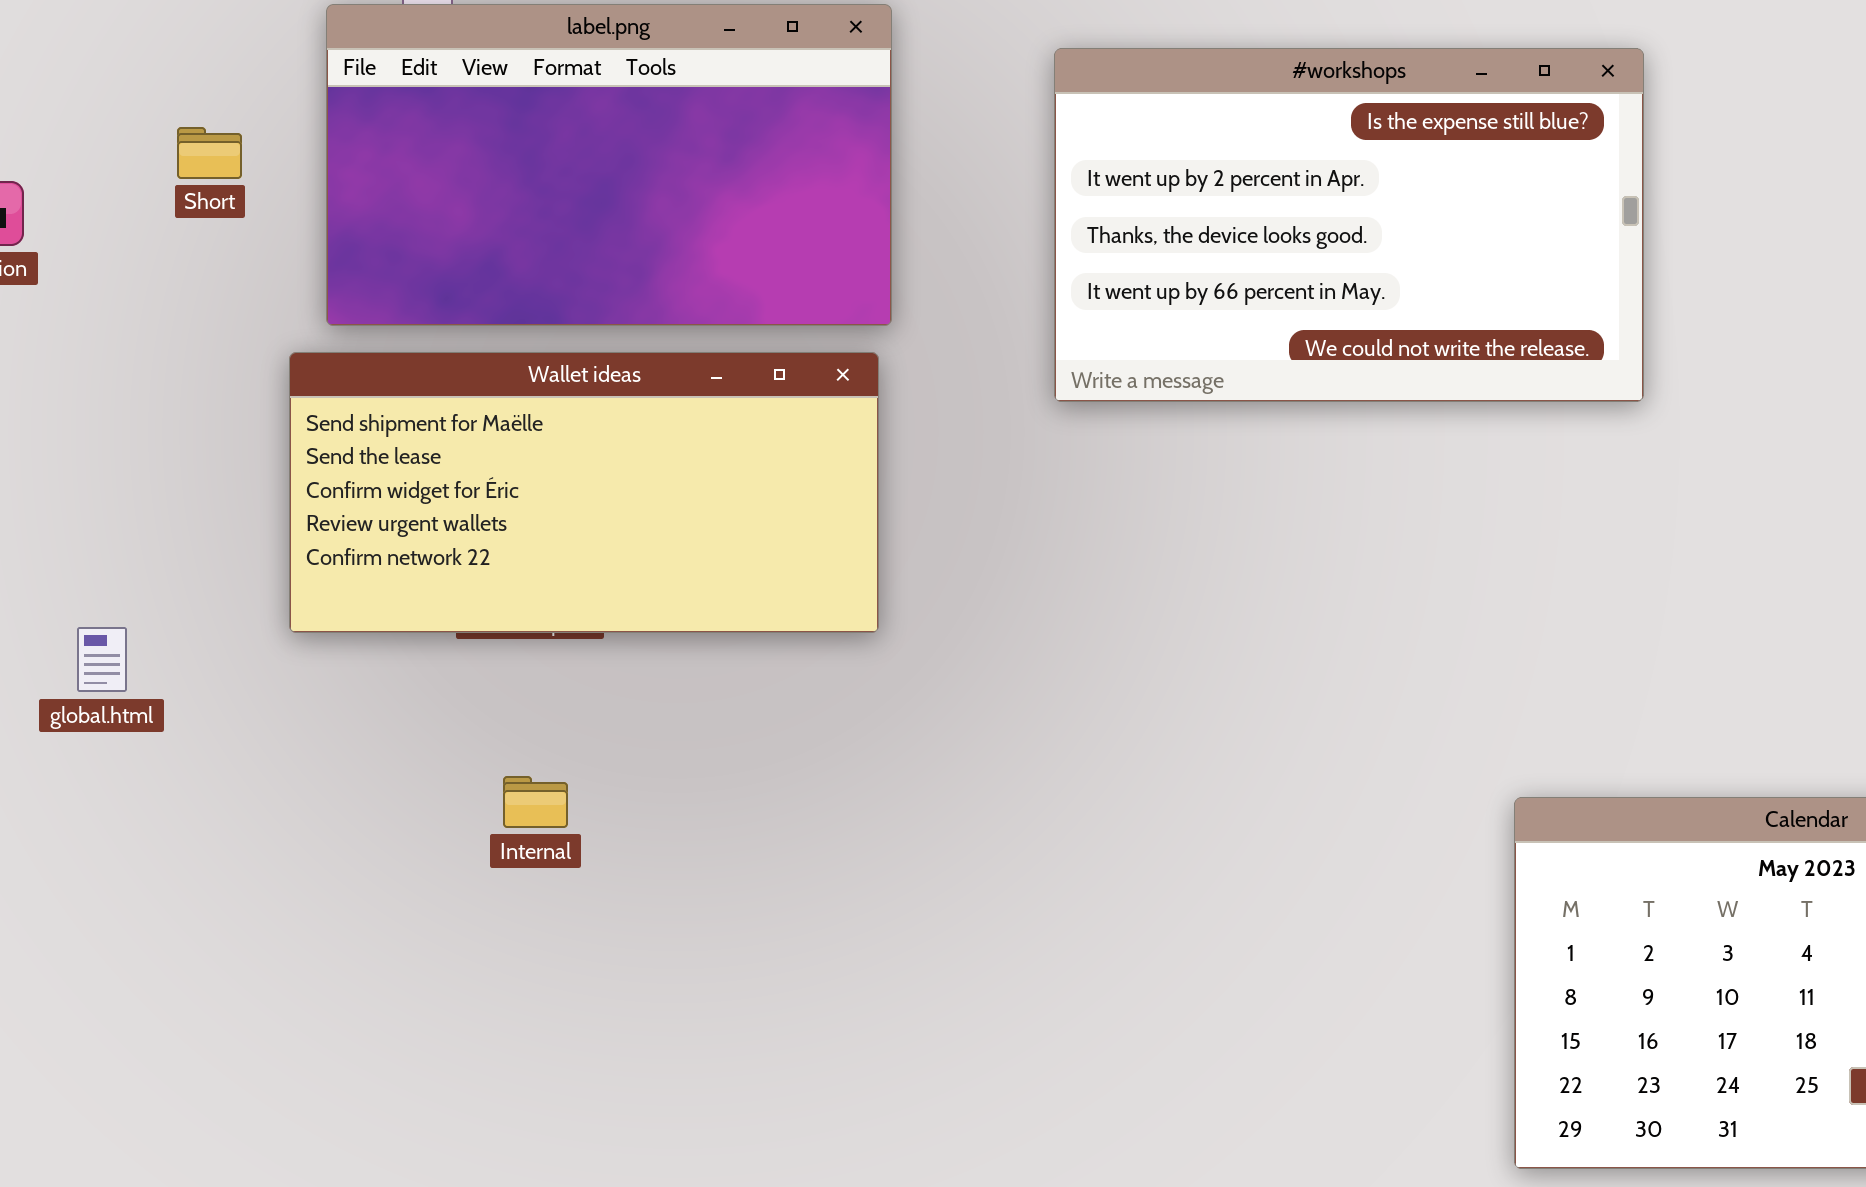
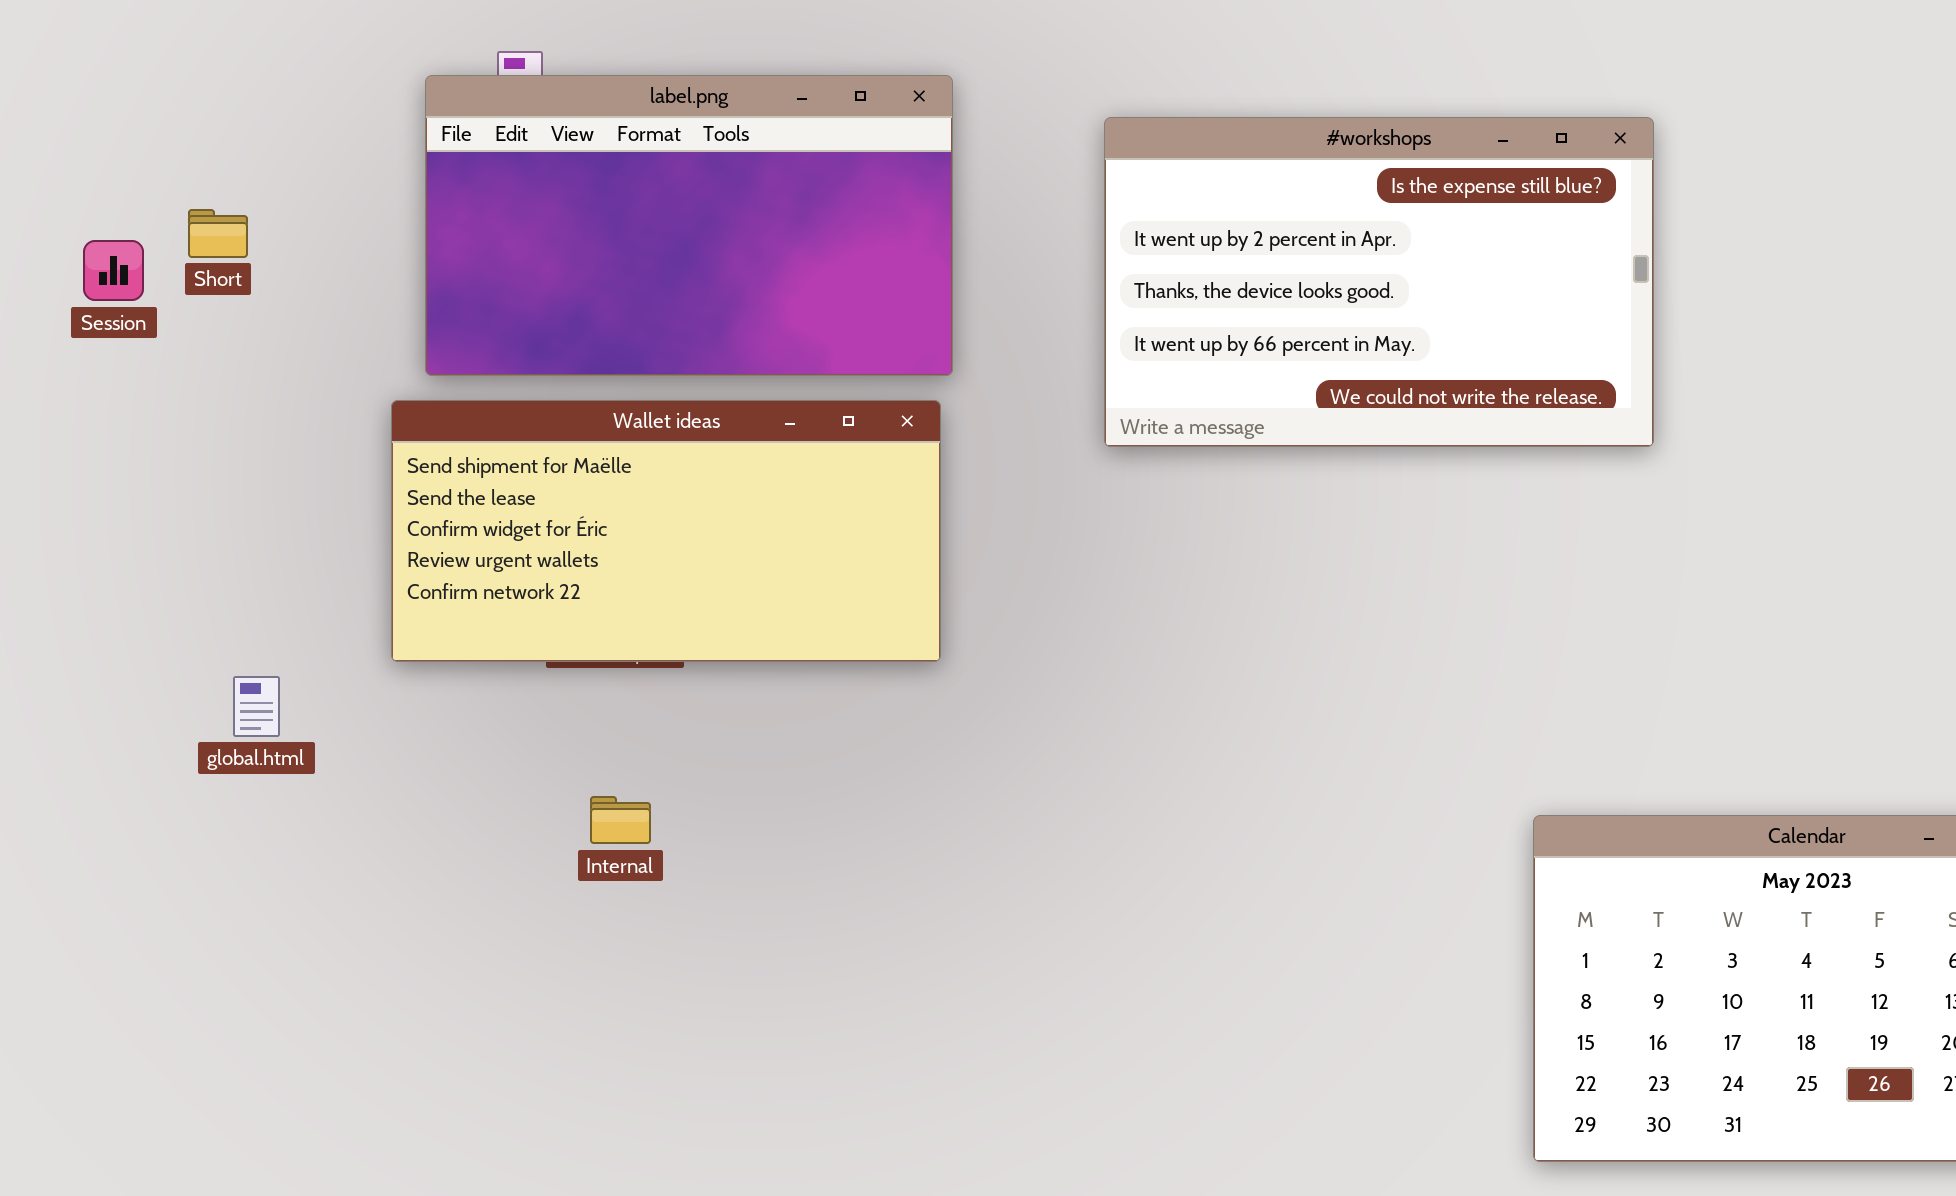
Short: [177,127,242,179] -> [188,209,248,258], moved
global.html: [77,627,127,692] -> [233,676,280,737], moved

